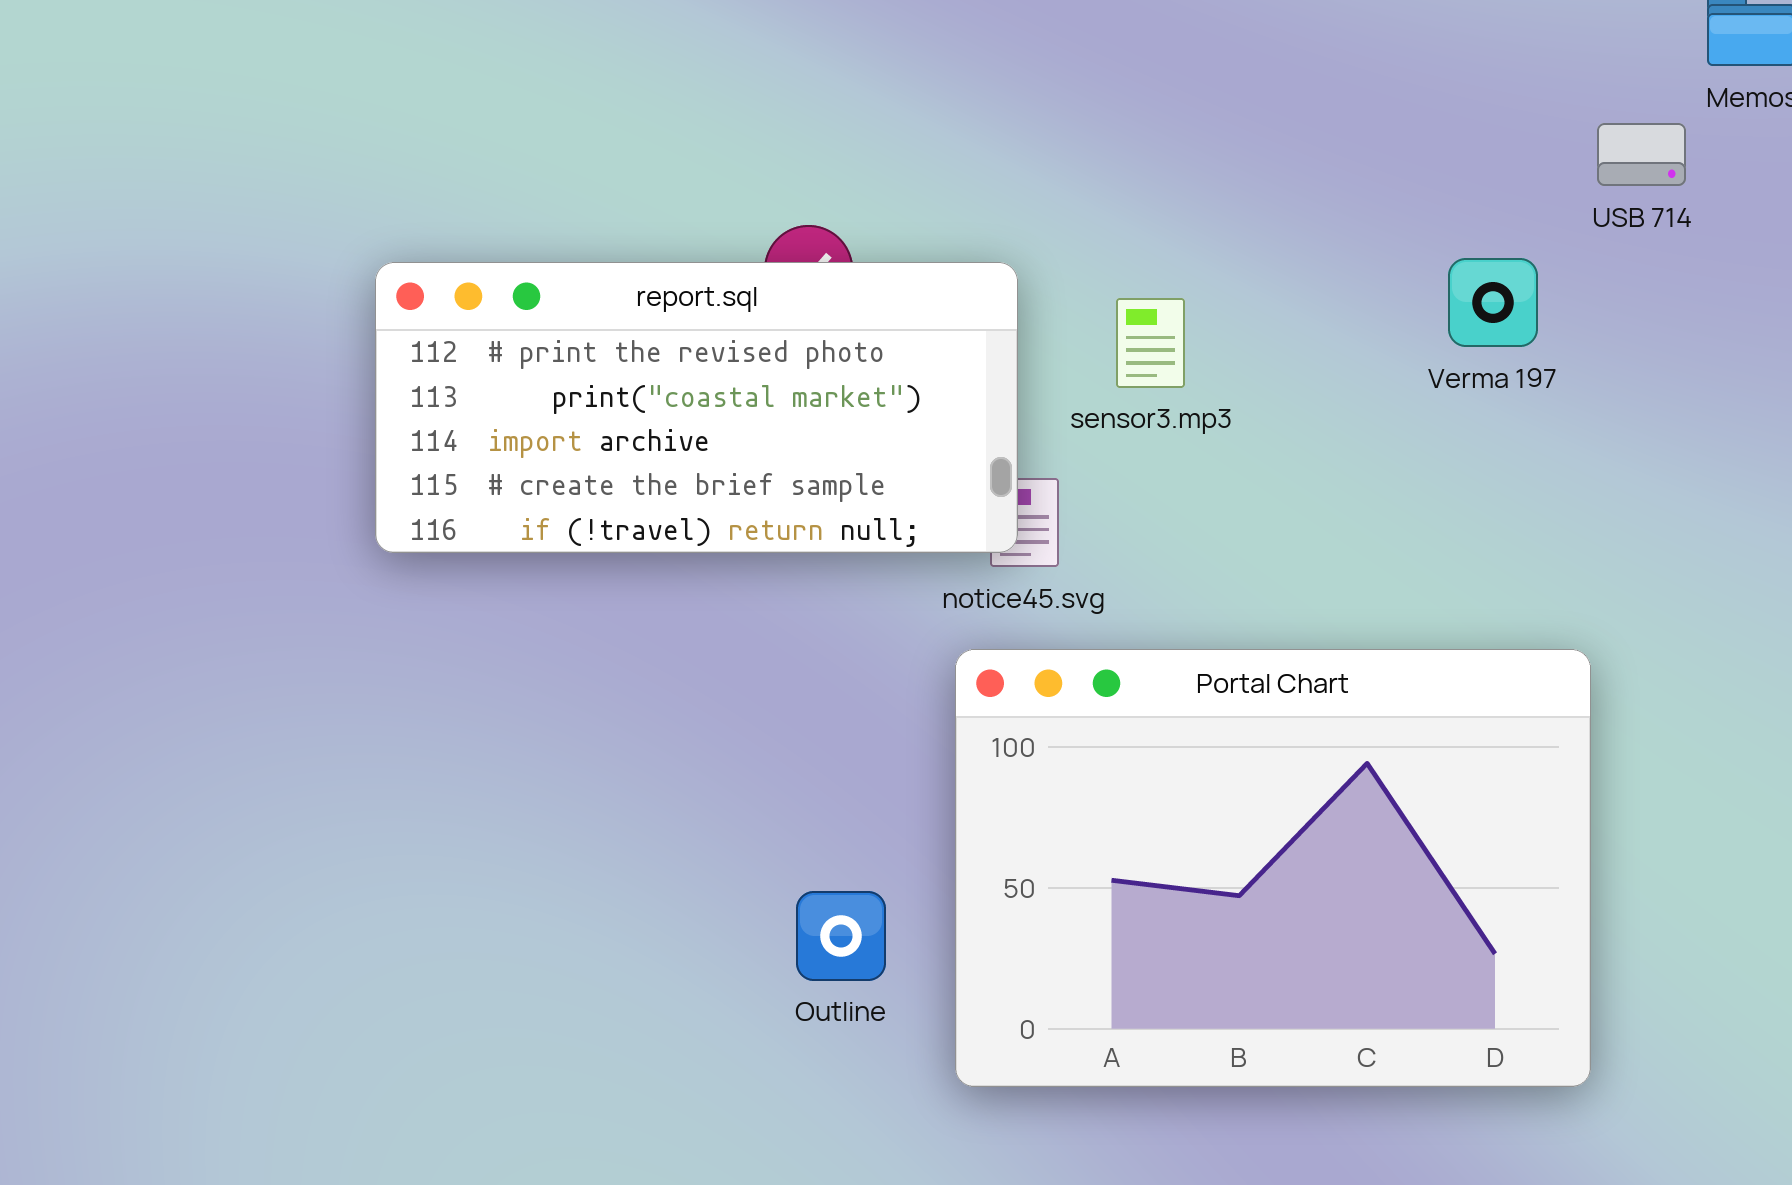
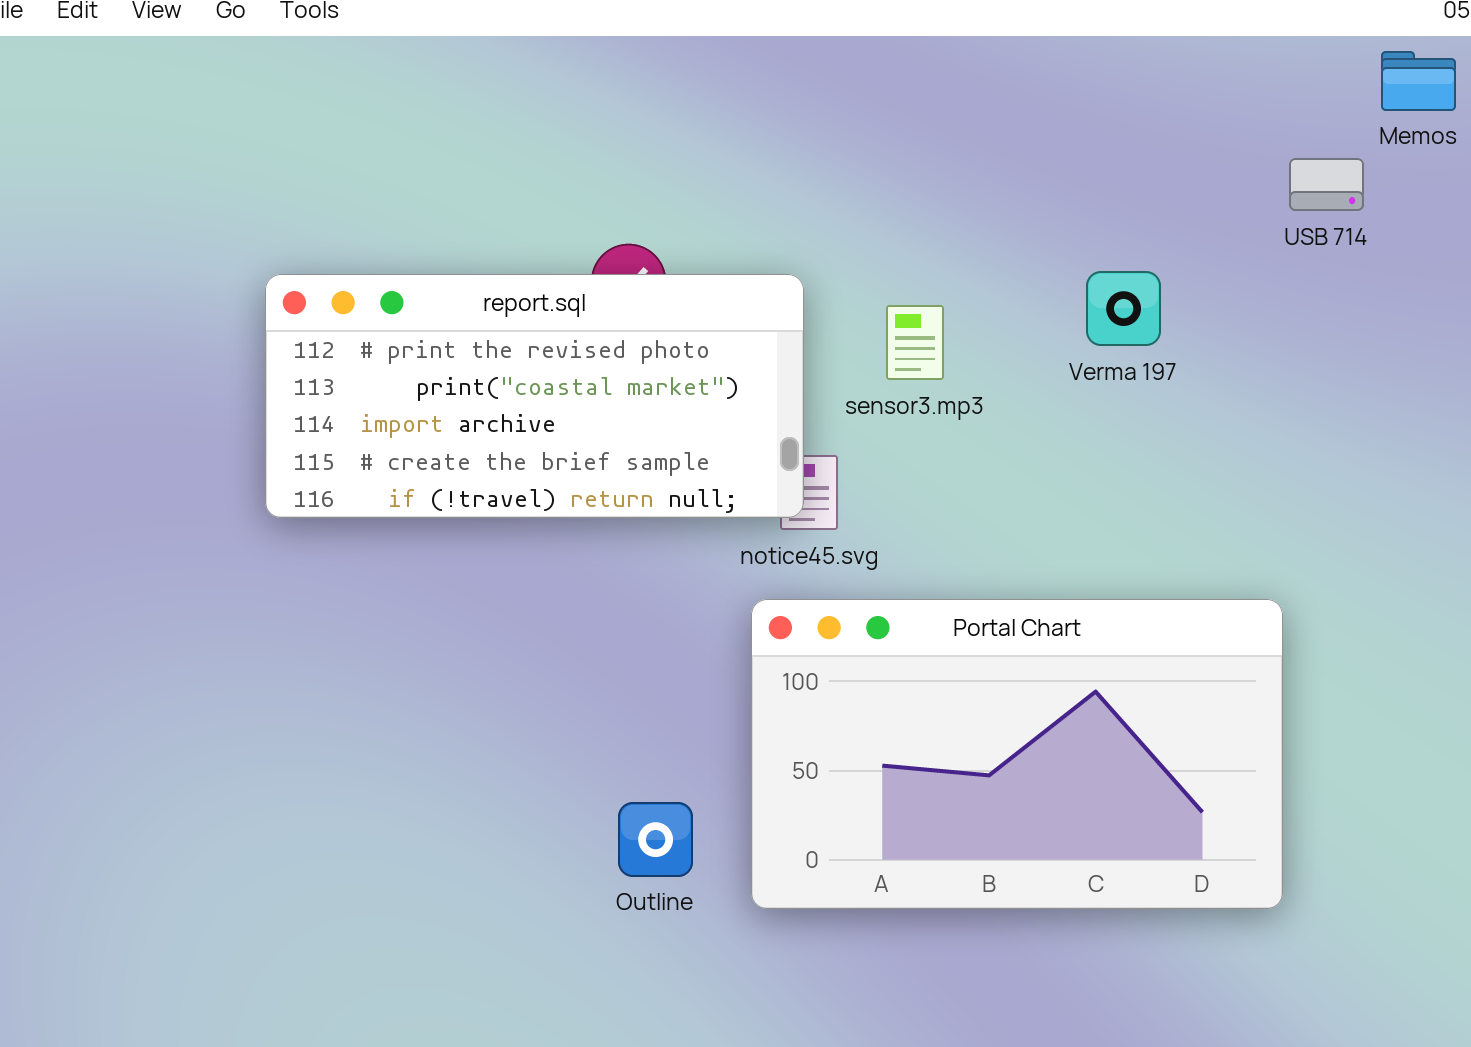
Verma 197: [1448,258,1538,347] -> [1086,271,1161,346], moved
Portal Chart: [955,649,1591,1087] -> [751,599,1283,909], resized

